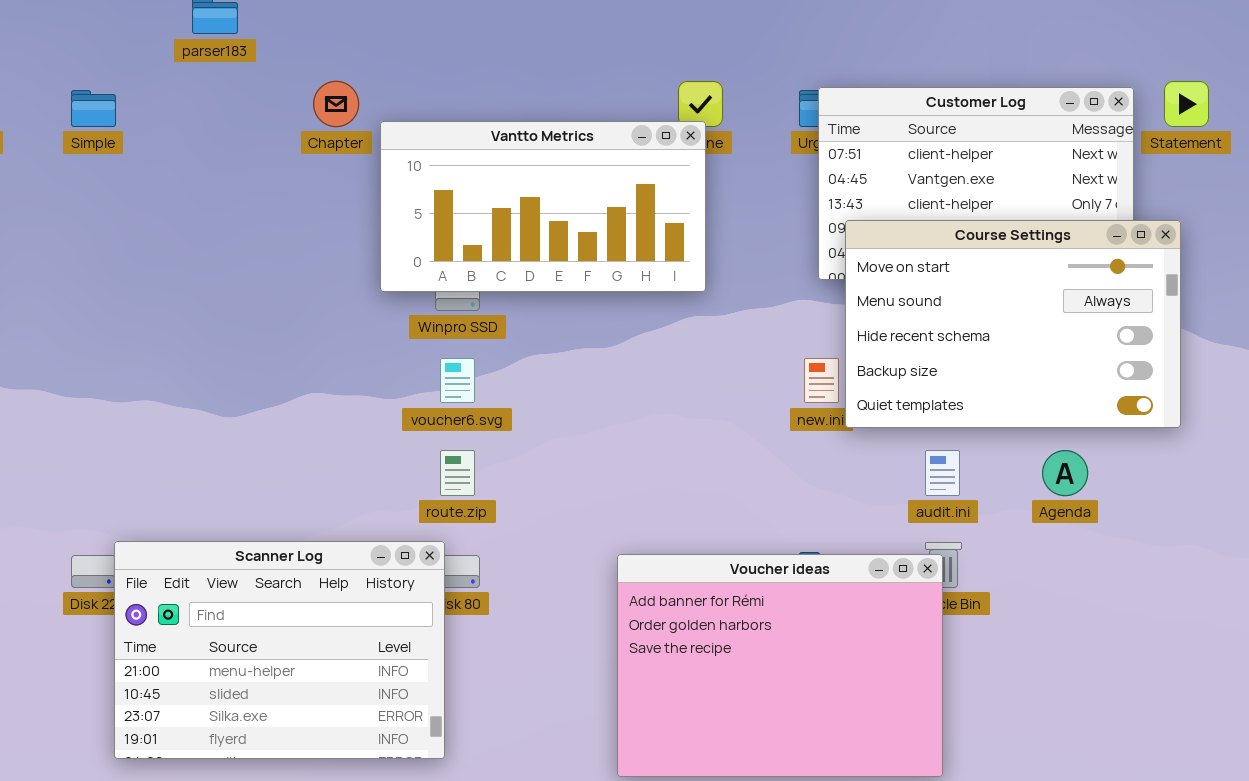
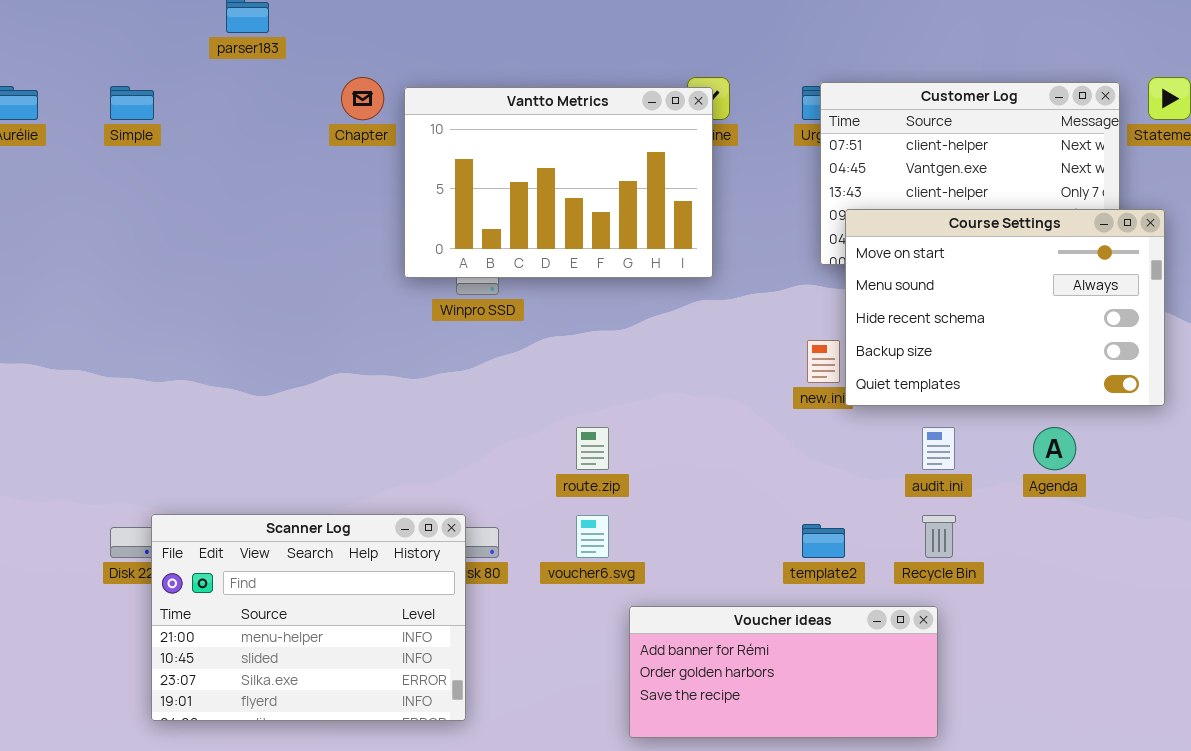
Vantto Metrics: [380,121,706,292] -> [404,87,713,278], resized
voucher6.svg: [440,358,475,403] -> [576,515,609,558], moved
route.zip: [440,450,475,496] -> [576,427,609,470], moved
Voucher ideas: [617,554,943,777] -> [629,606,938,738], resized

